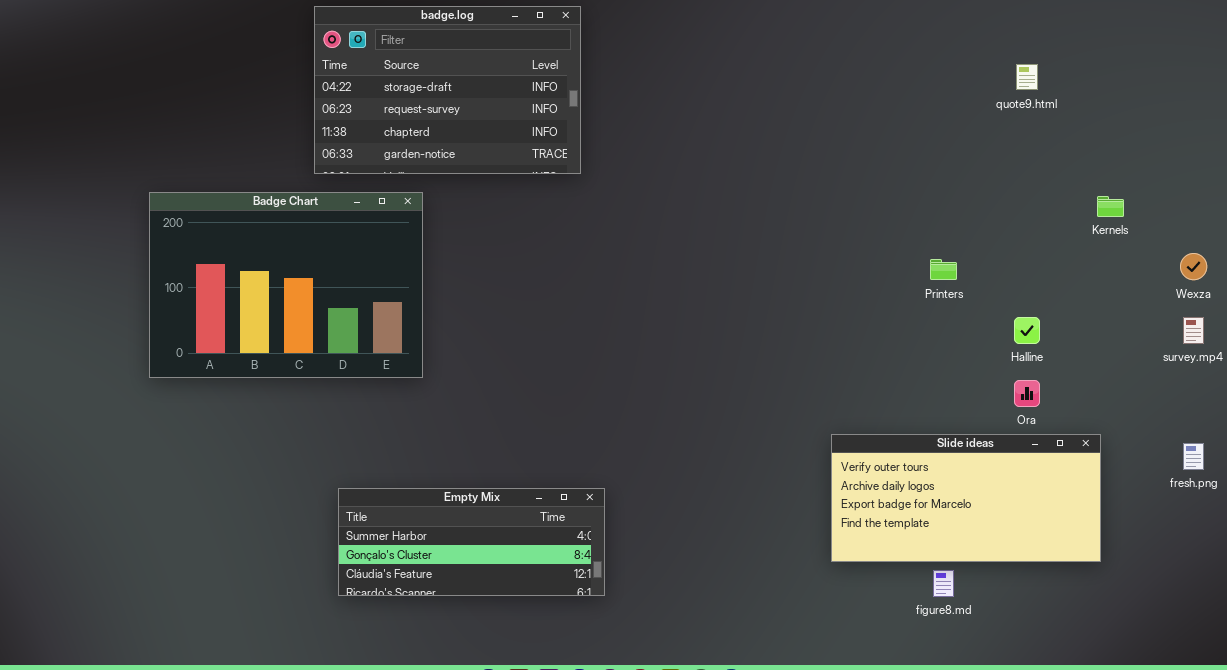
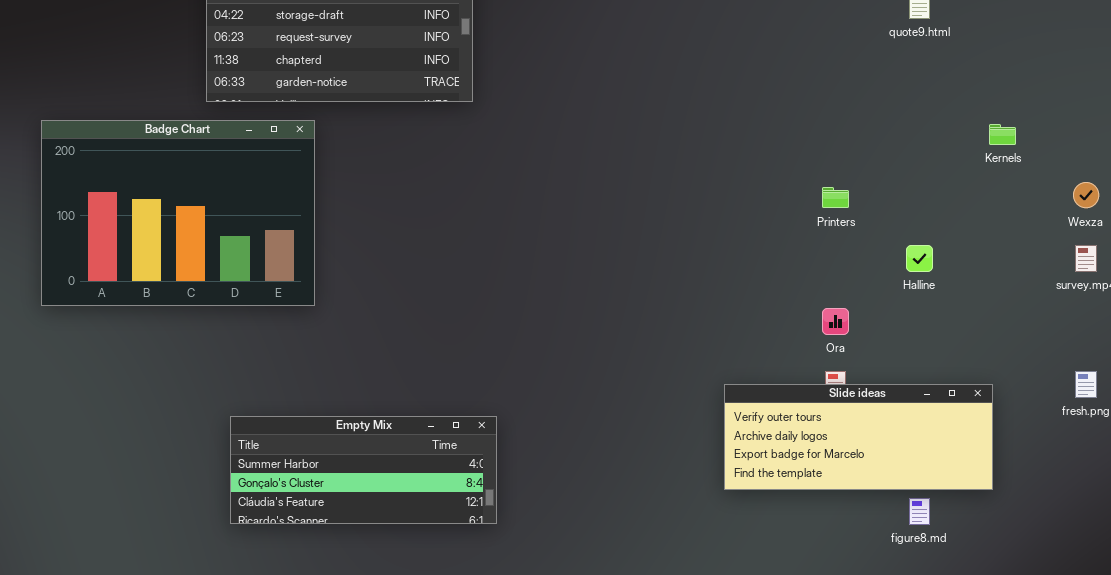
Ora: [1014,380,1040,407] -> [822,308,849,335], moved
Slide ideas: [831,434,1101,562] -> [724,384,993,490], resized
figure8.md: [933,570,954,597] -> [909,498,930,525], moved

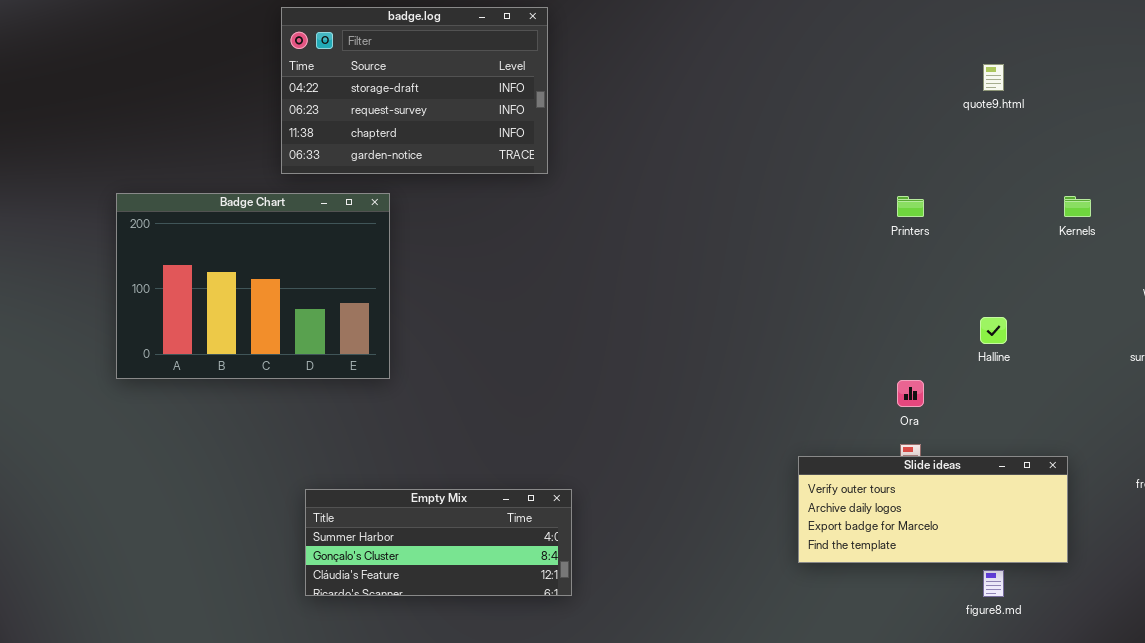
Printers: [822,187,849,208] -> [897,196,924,217], moved

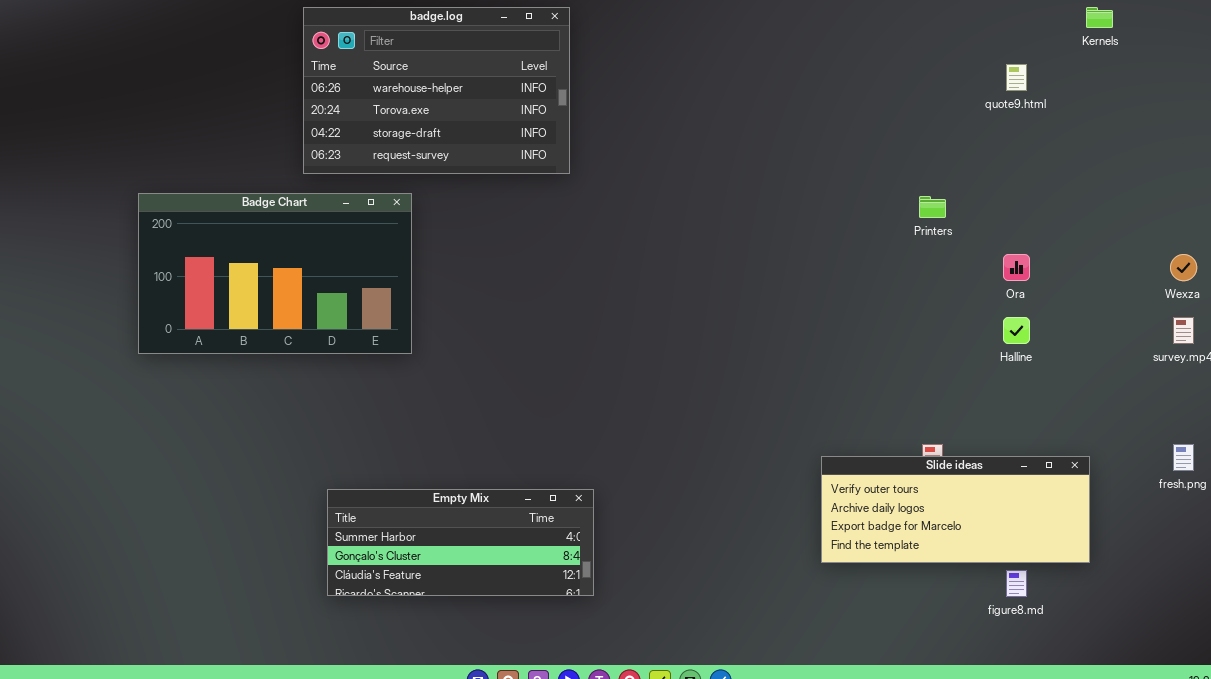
badge.log: [281,7,548,174] -> [303,7,570,174], scrolled up 2 rows
Badge Chart: [116,193,390,379] -> [138,193,412,354], resized
Kernels: [1064,196,1091,217] -> [1086,7,1113,28], moved
Ora: [897,380,924,407] -> [1003,254,1030,281], moved

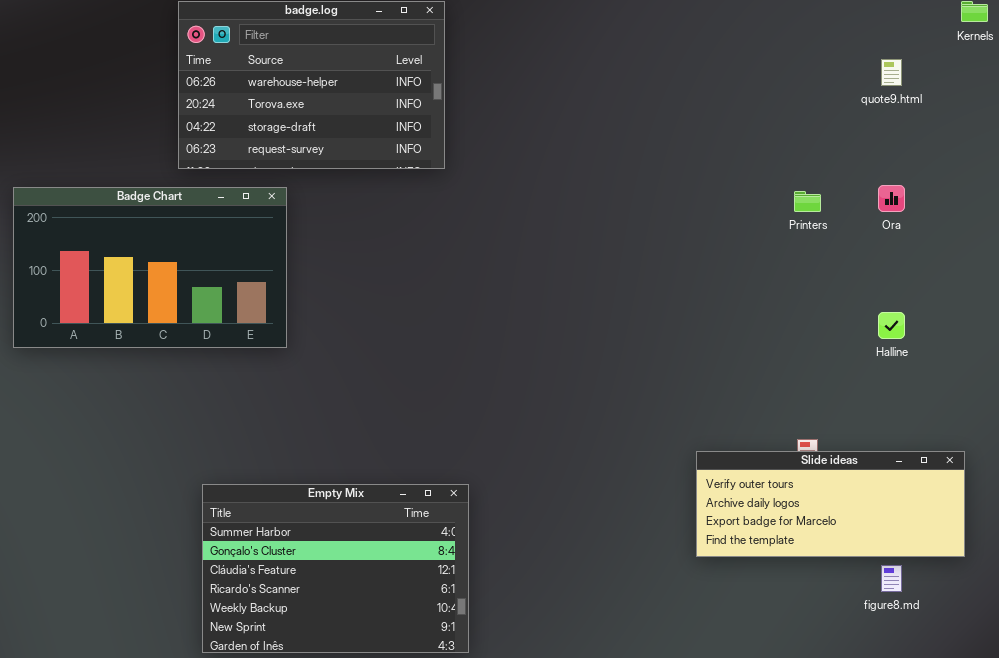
Ora: [1003,254,1030,281] -> [878,185,905,212], moved
Empty Mix: [327,489,594,596] -> [202,484,469,653], resized

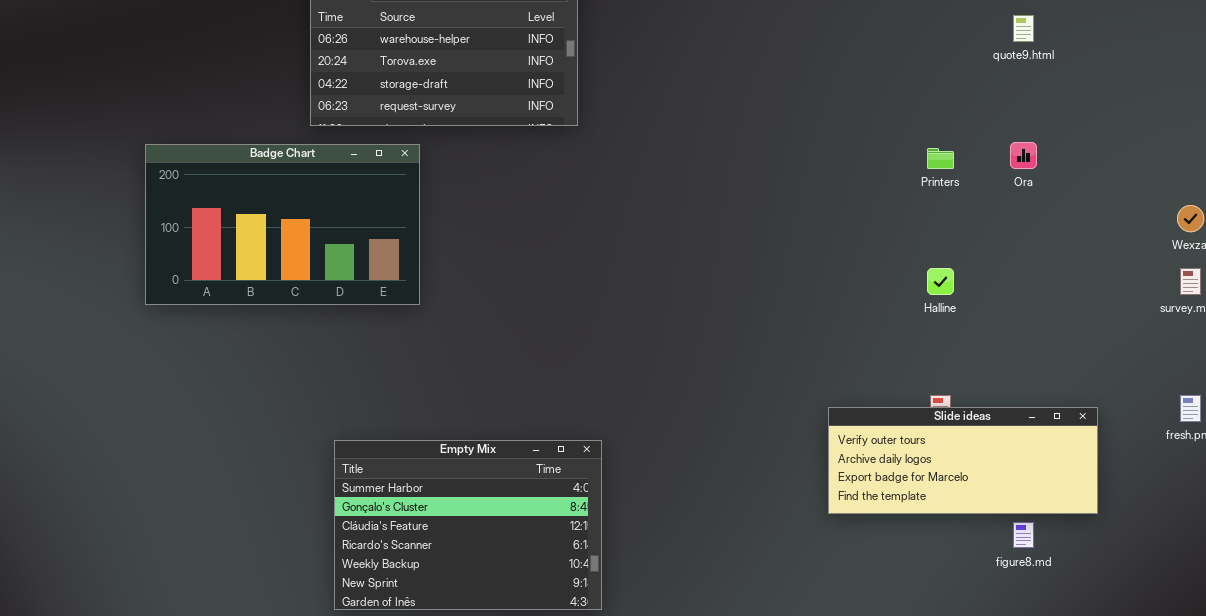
Halline: [878,312,905,339] -> [927,268,954,295], moved

